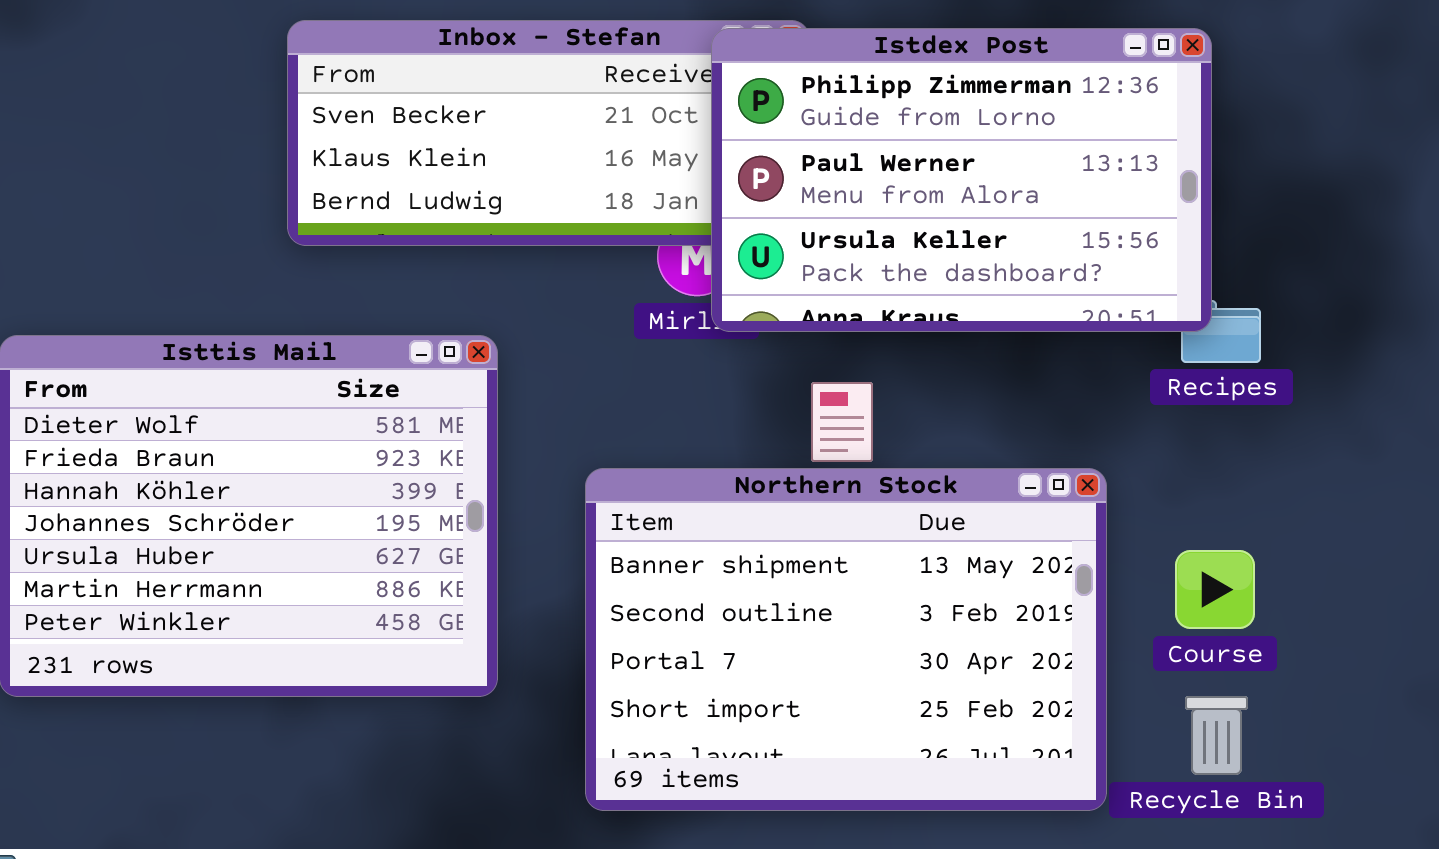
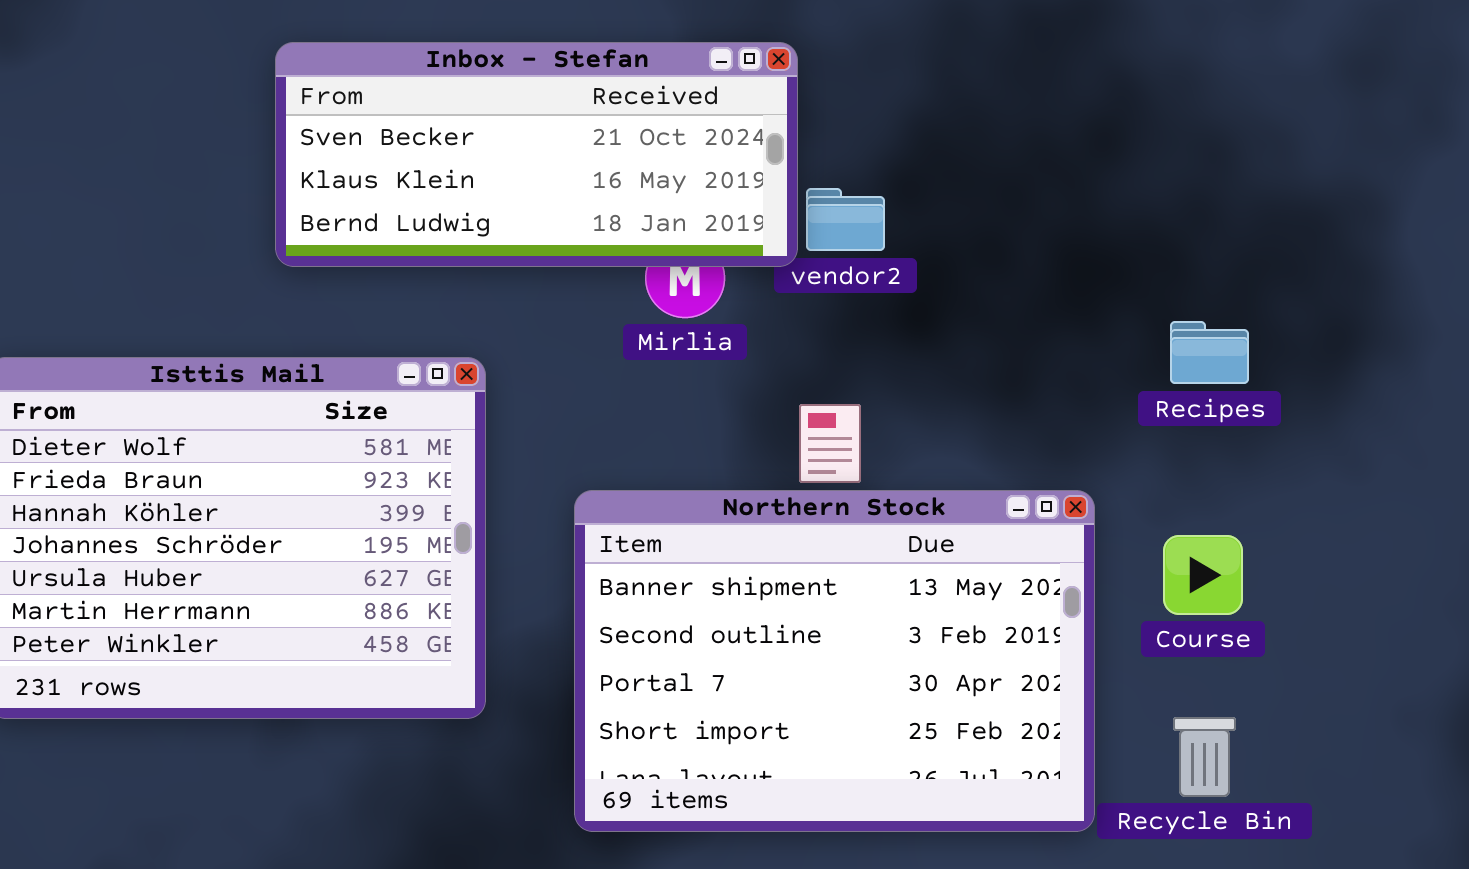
Istdex Post: [711,28,1212,332] -> none, closed
Course: [1175,550,1255,629] -> [1163,535,1243,615], moved

